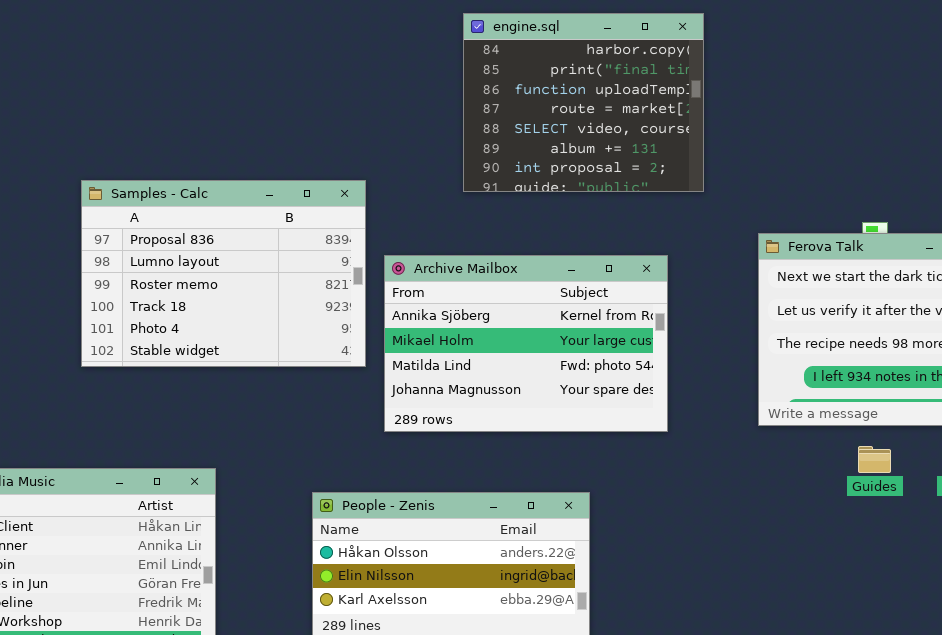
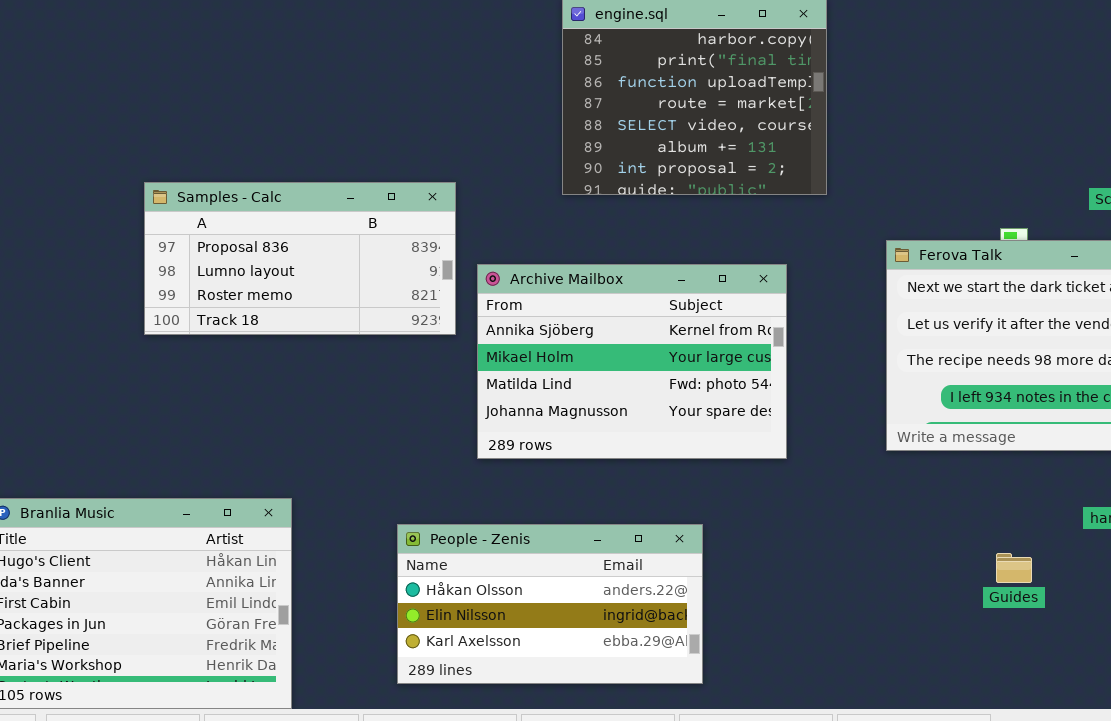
Samples - Calc: [81,180,366,367] -> [144,182,456,335], resized
Guides: [858,446,891,473] -> [996,553,1032,583], moved

